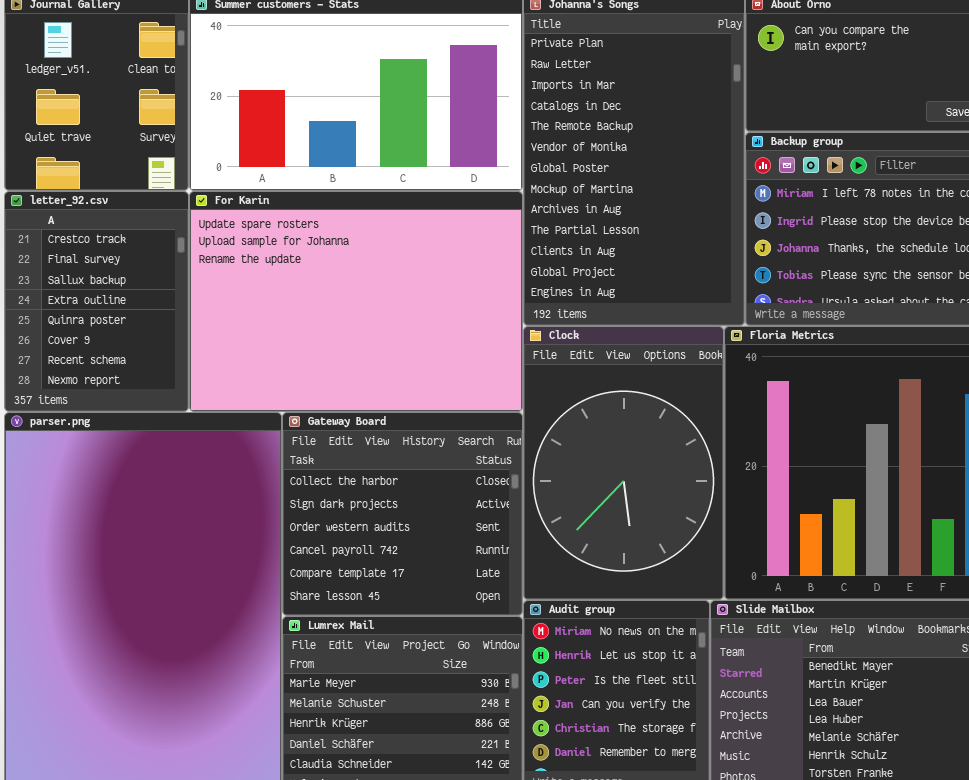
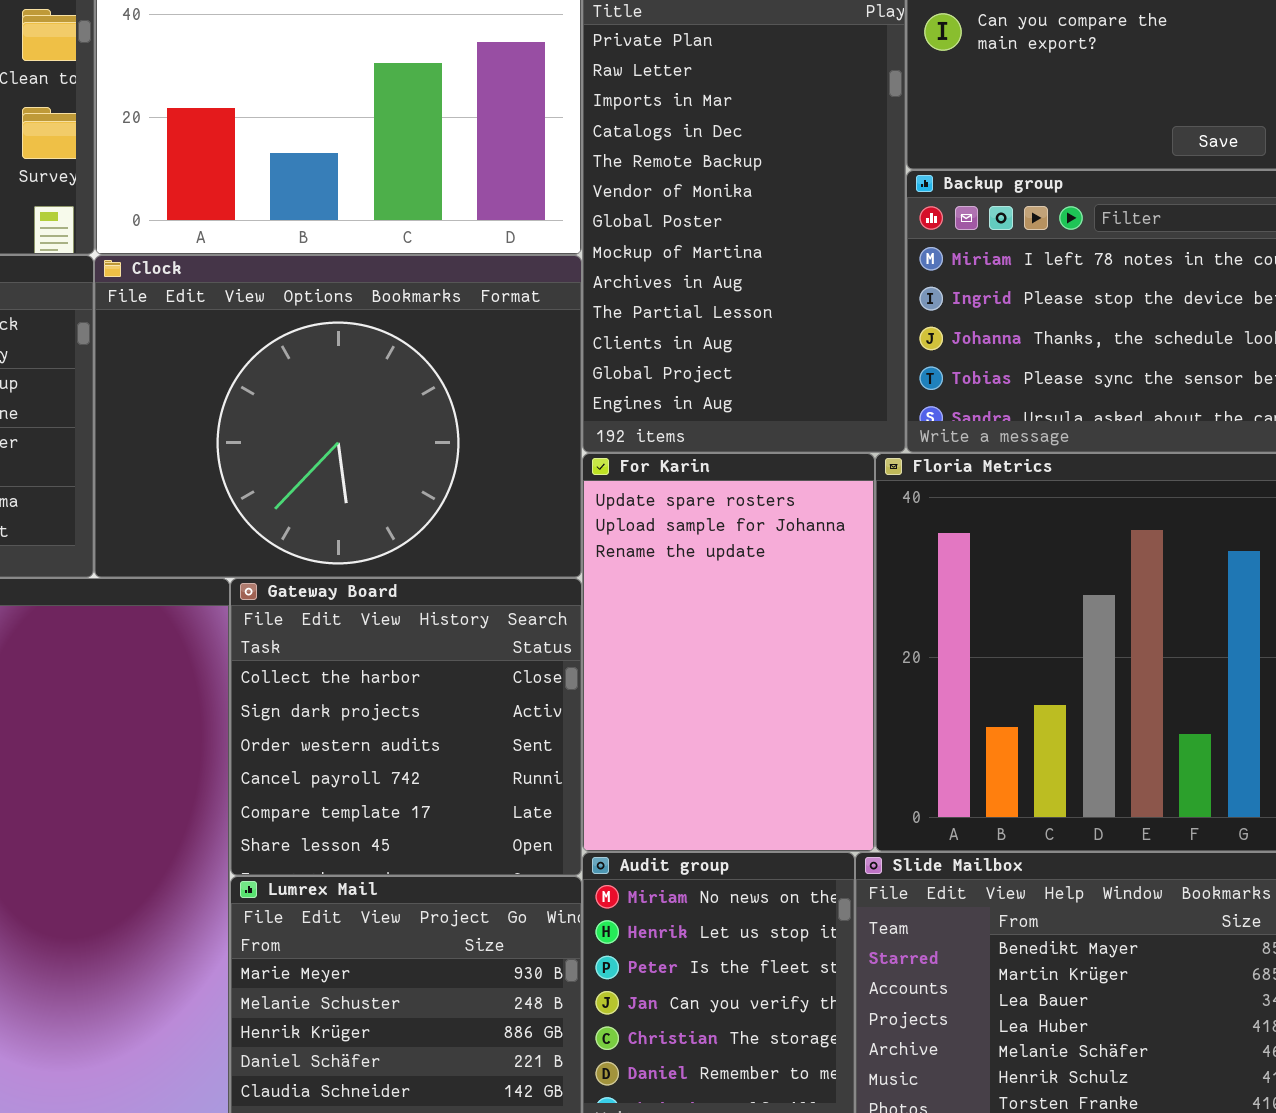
For Karin: [189,191,523,412] -> [582,453,875,852], moved, resized
Clock: [523,326,724,600] -> [94,255,582,578], moved, resized

